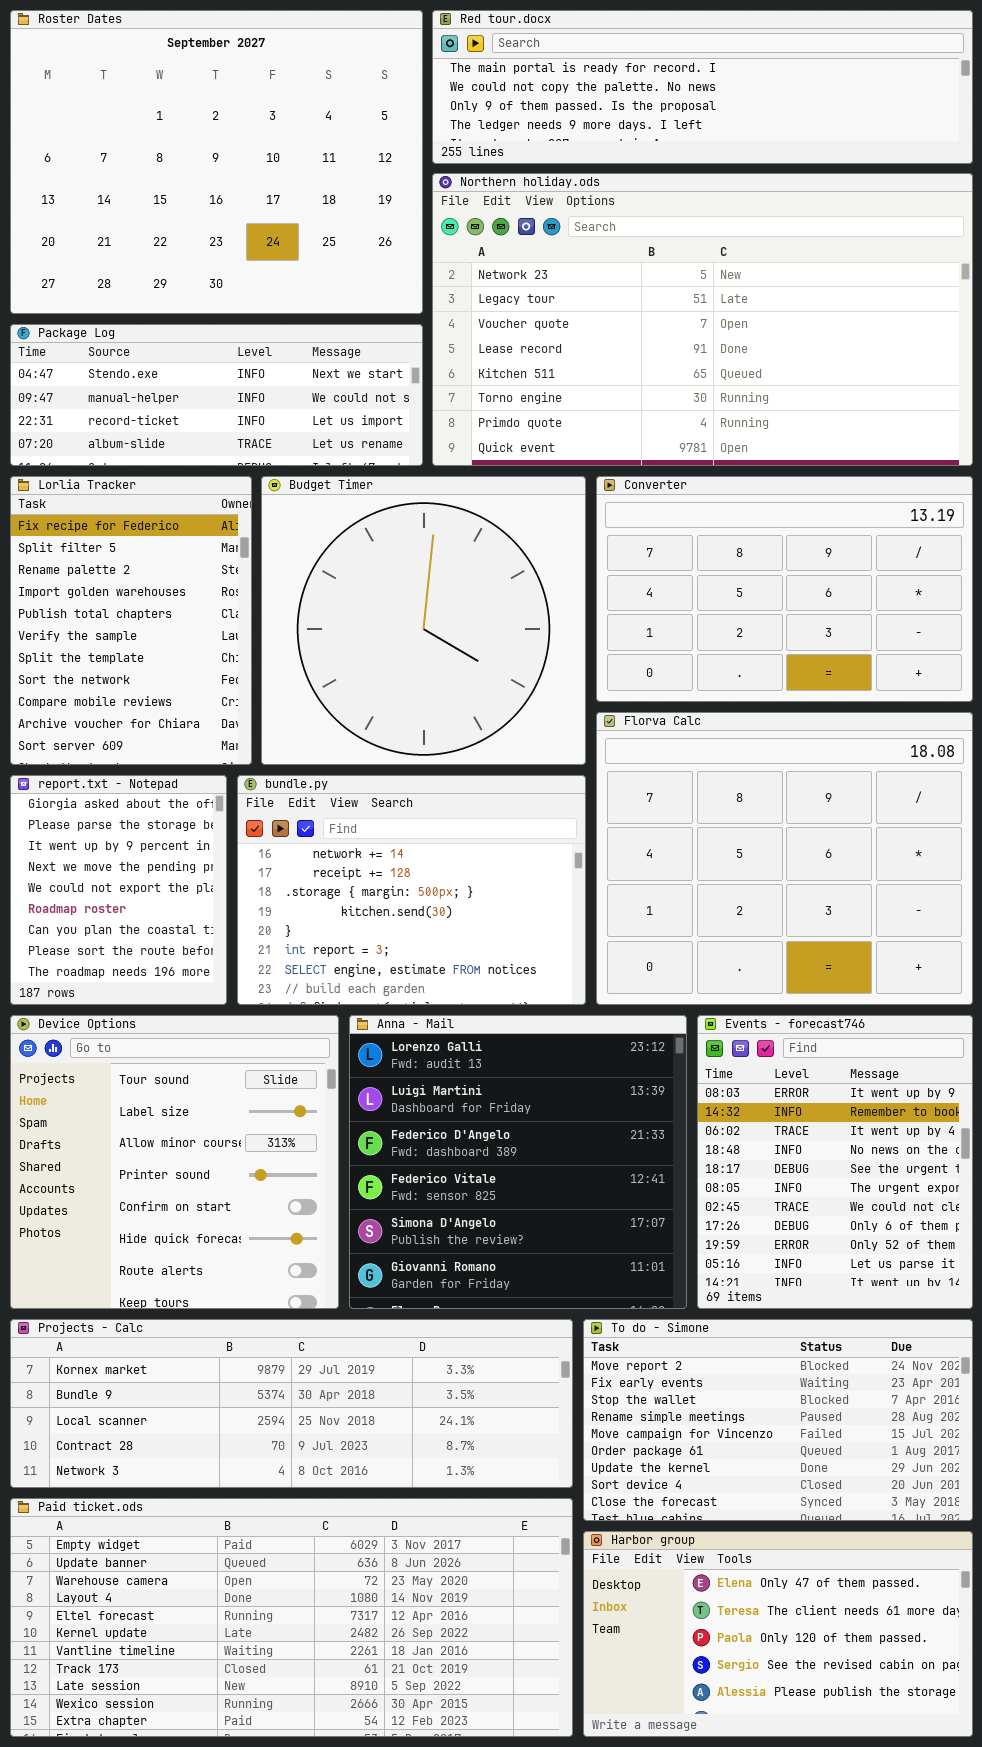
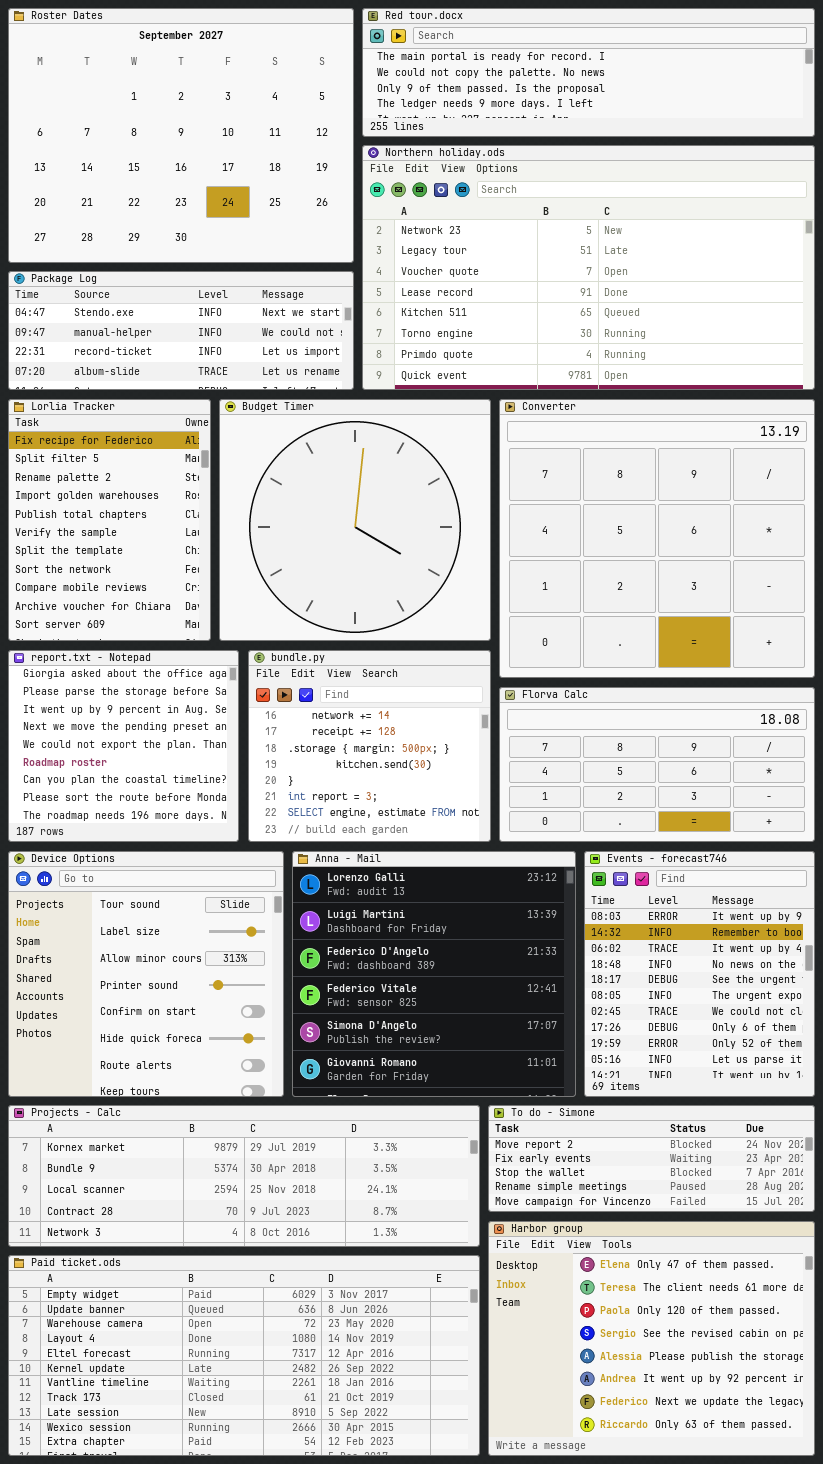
Converter: [596,476,973,702] -> [499,399,815,678], resized
Florva Calc: [596,712,973,1005] -> [499,687,815,842], resized
report.txt - Notepad: [10,775,227,1005] -> [8,650,239,842], resized
bundle.py: [237,775,586,1005] -> [248,650,491,842], resized
To do - Simone: [583,1319,973,1521] -> [488,1105,815,1212], resized
Harbor group: [583,1531,973,1737] -> [488,1221,815,1456], resized

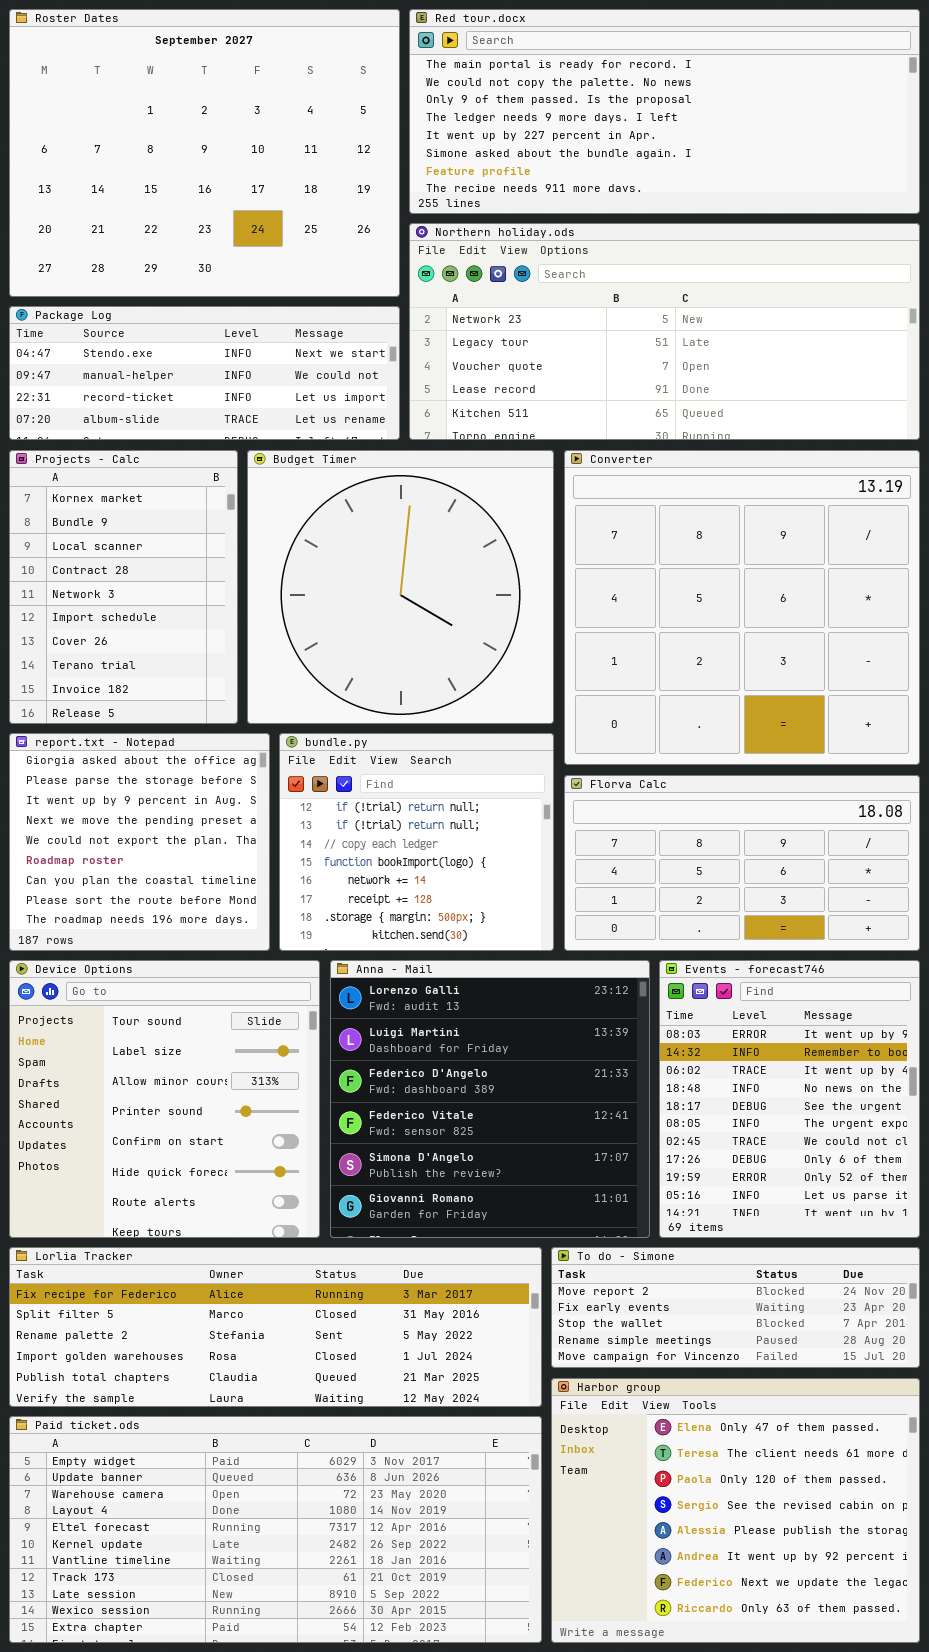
Red tour.docx: [362,8,815,137] -> [409,9,920,214], resized
Northern holiday.ods: [362,145,815,390] -> [409,223,920,440], resized
Lorlia Tracker: [8,399,211,641] -> [9,1247,542,1407], moved, resized
bundle.py: [248,650,491,842] -> [279,733,554,951], scrolled up 4 rows
Projects - Calc: [8,1105,480,1247] -> [9,450,238,724], moved, resized

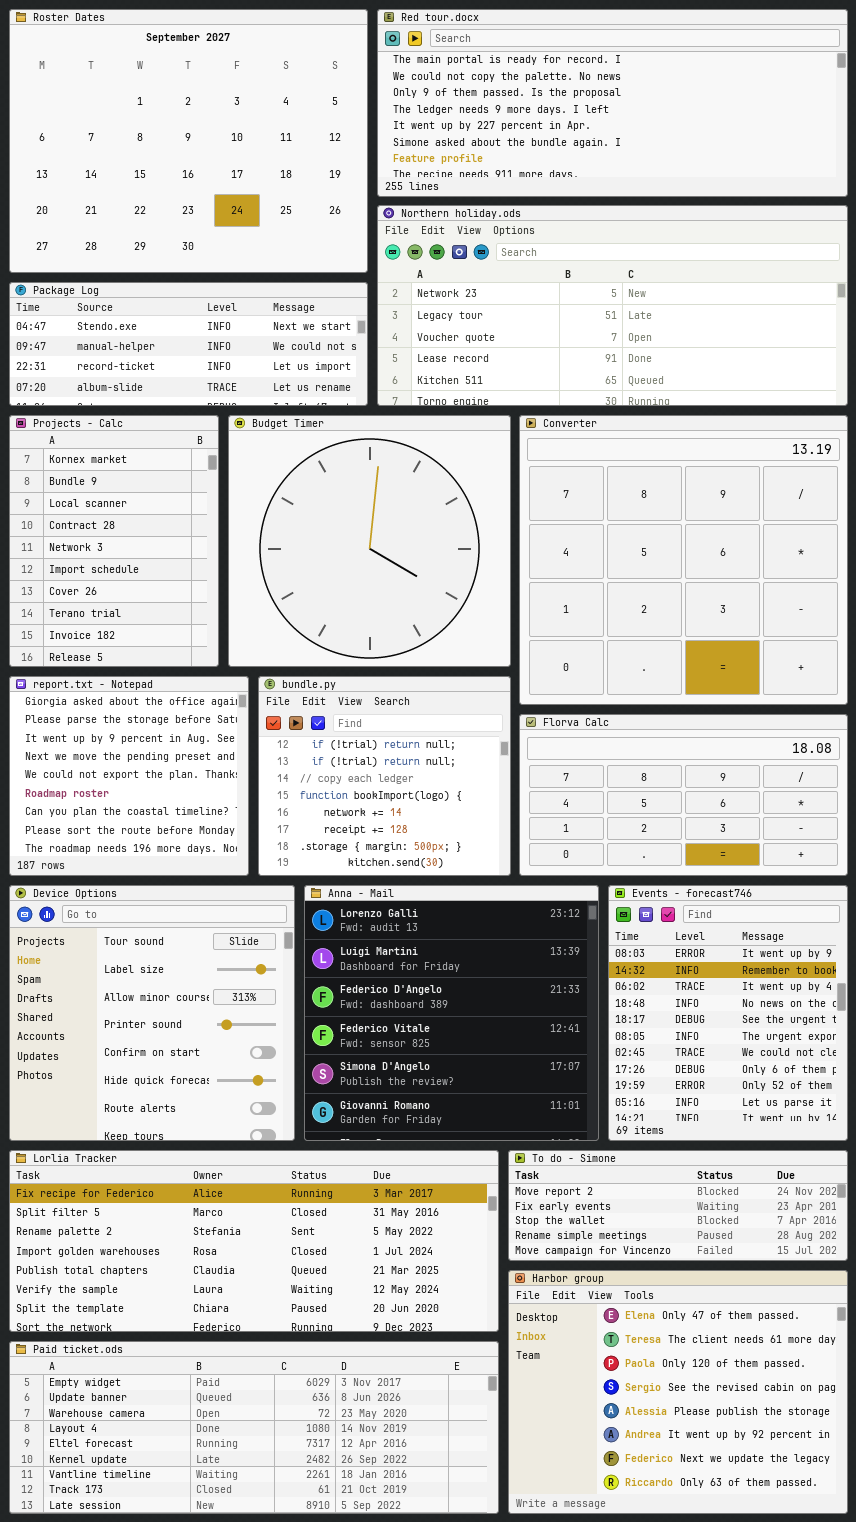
Lorlia Tracker: [9,1247,542,1407] -> [9,1150,499,1332], resized
Paid ticket.ods: [9,1416,542,1643] -> [9,1341,499,1514], resized

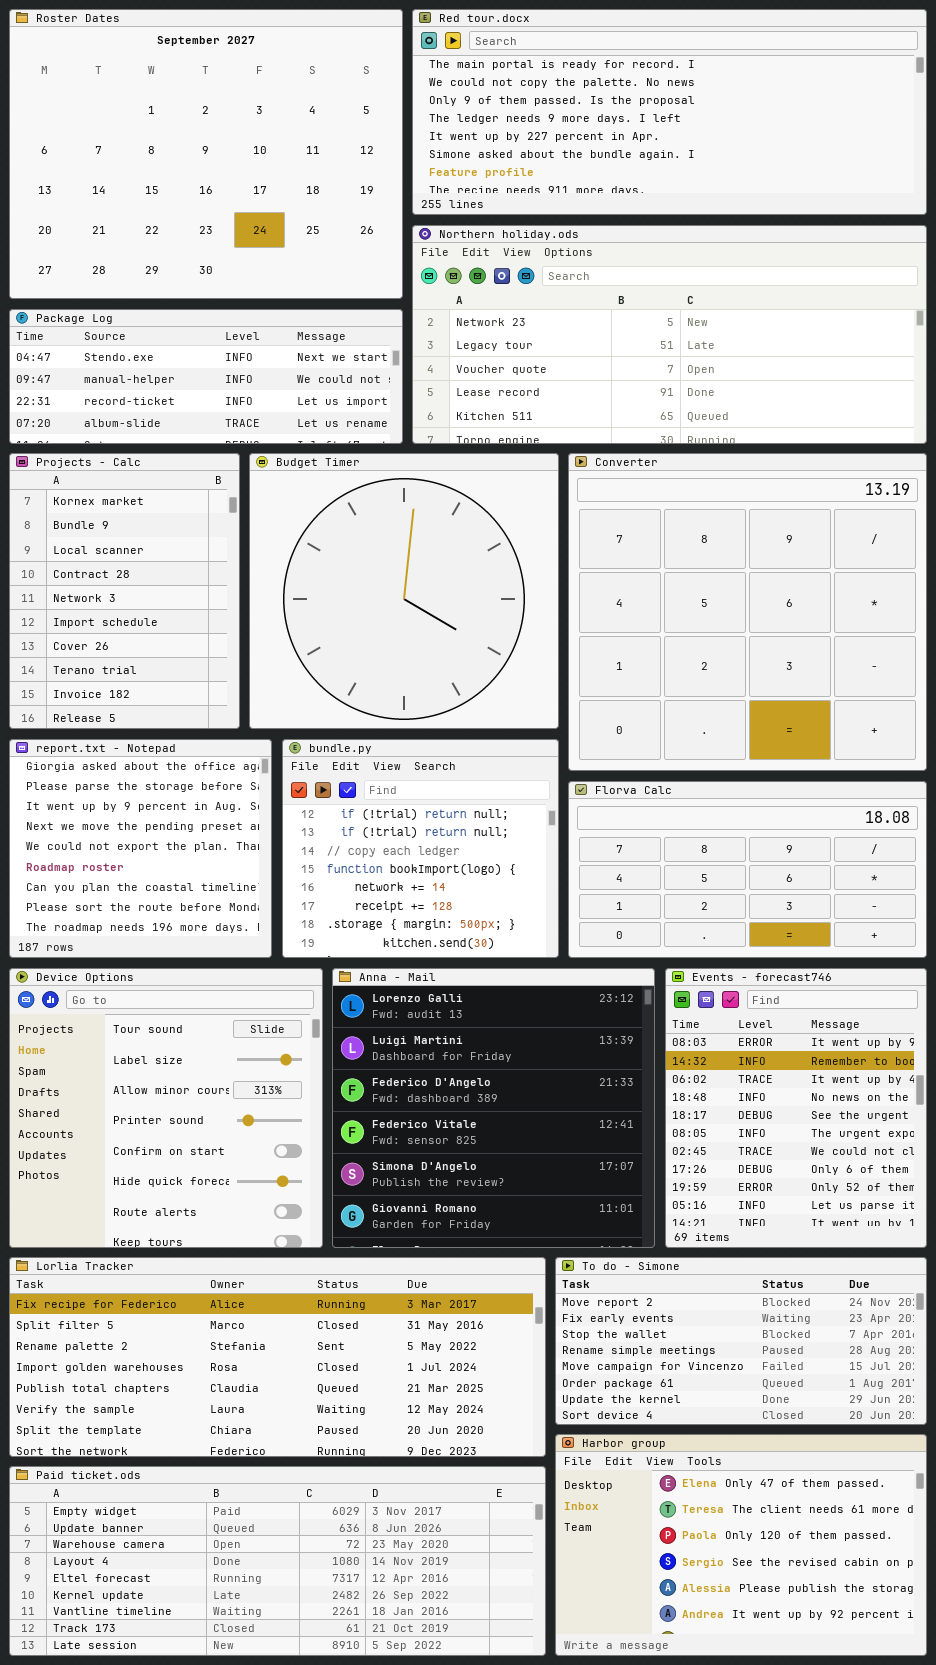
To do - Simone: [508,1150,848,1261] -> [555,1257,927,1425], resized
Harbor group: [508,1270,848,1514] -> [555,1434,927,1656], resized

